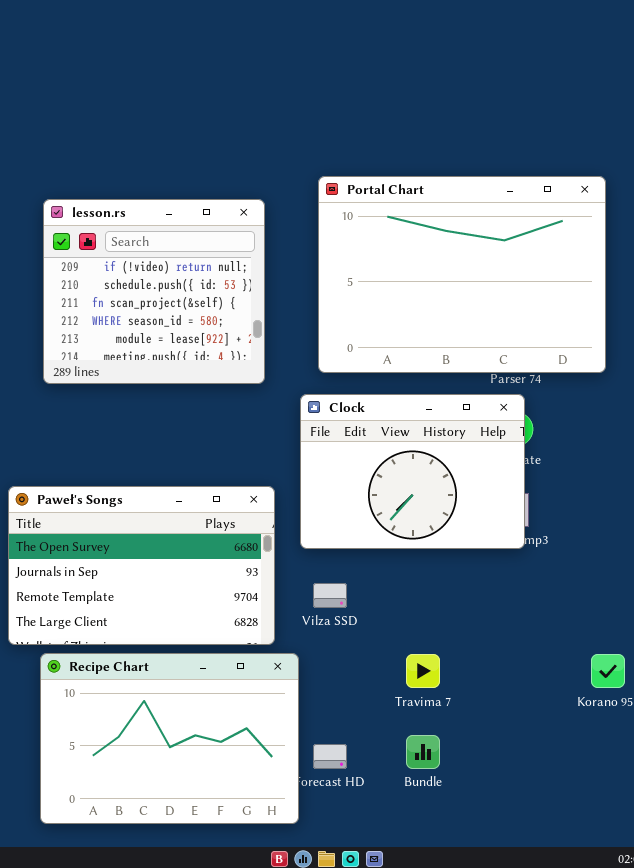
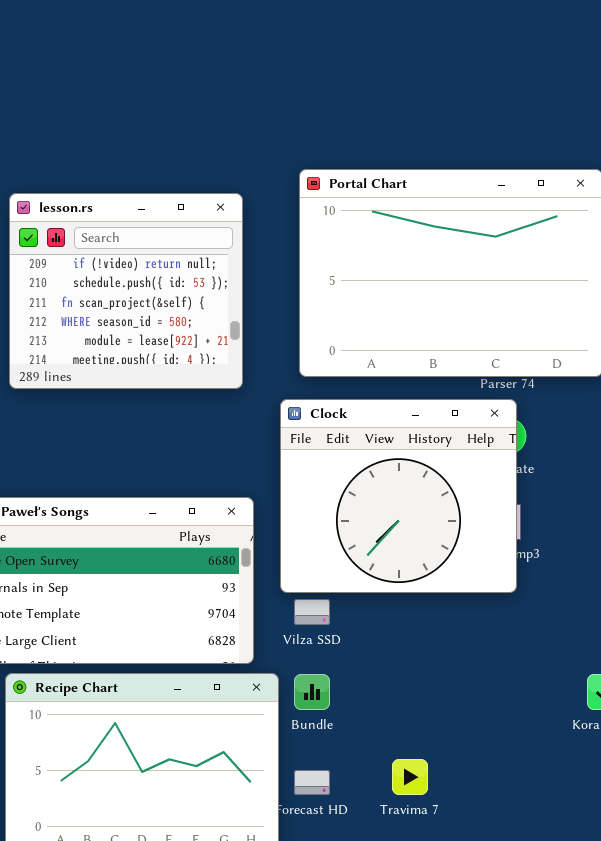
Clock: [300,394,525,549] -> [280,399,517,593], resized
Travima 7: [406,654,440,688] -> [392,759,428,795], moved
Bundle: [406,735,440,769] -> [294,674,330,710], moved

